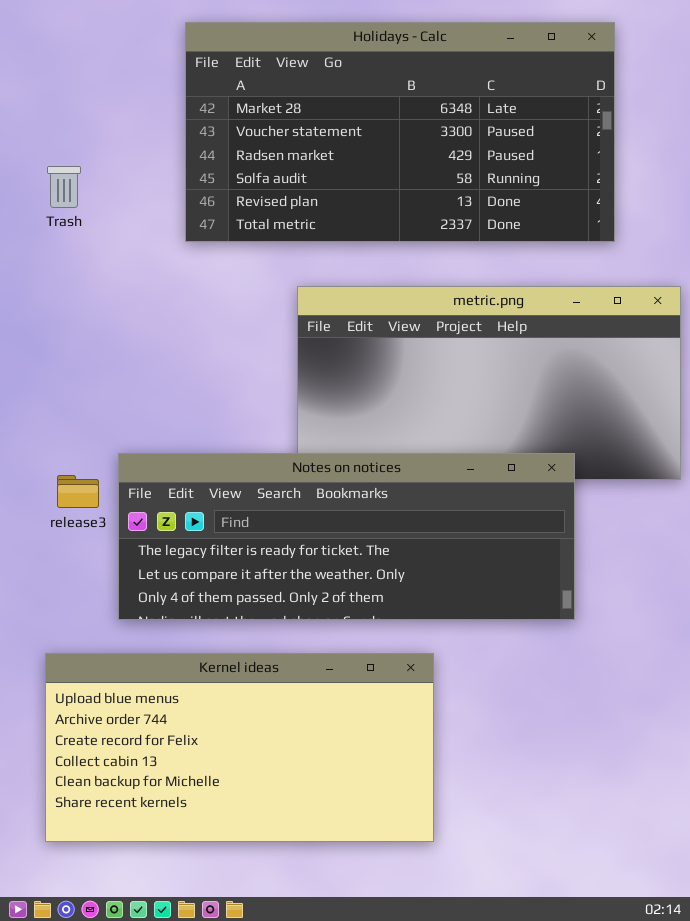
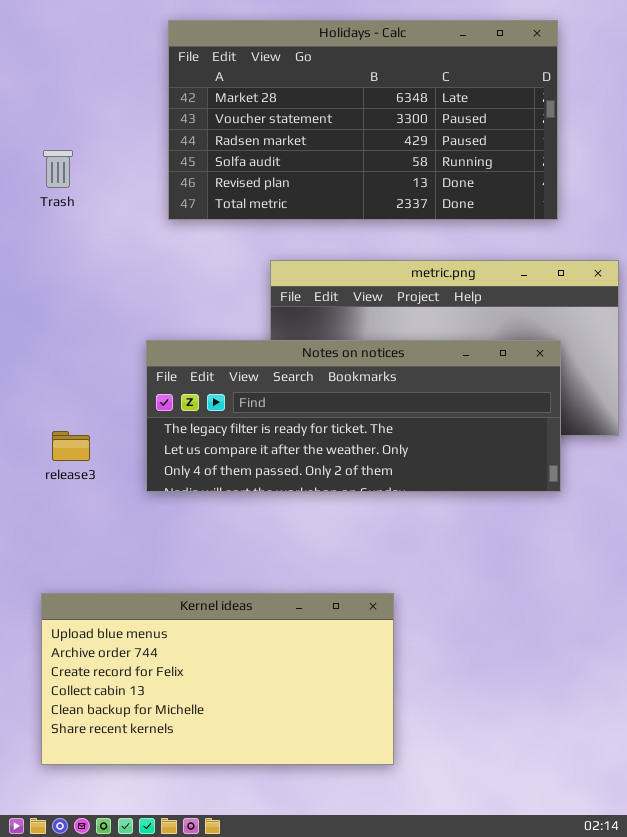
Notes on notices: [118,453,575,620] -> [146,340,561,492], moved

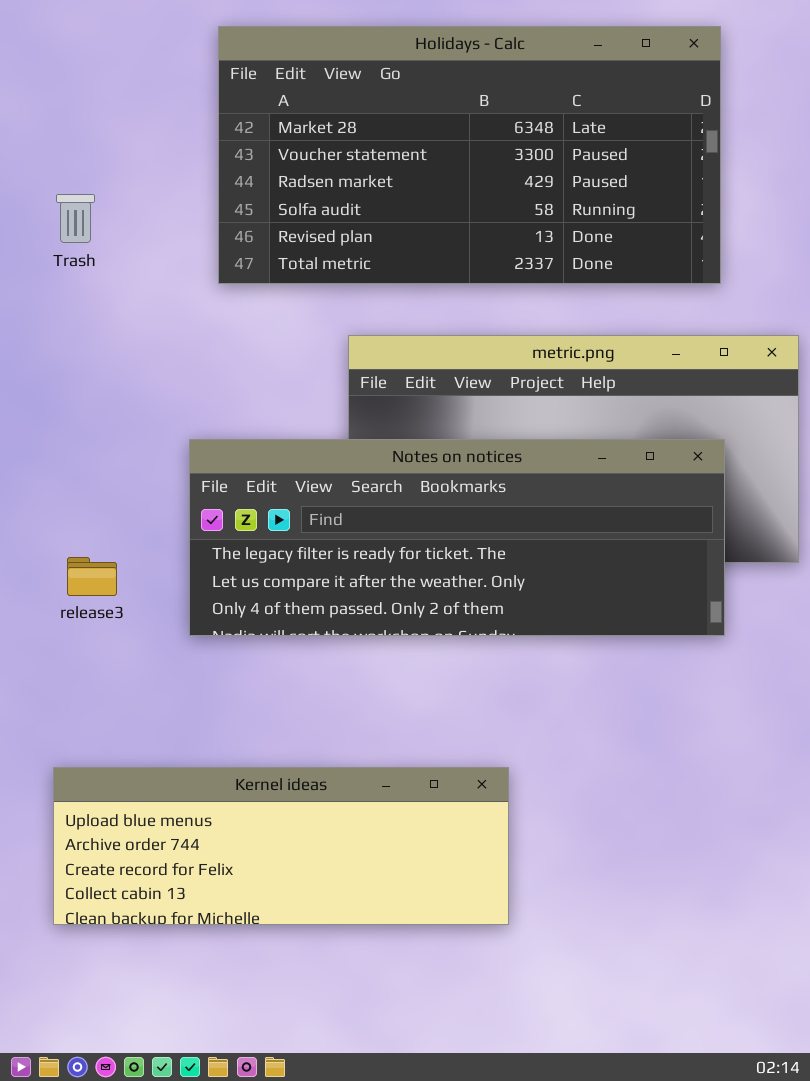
Kernel ideas: [41,593,394,765] -> [53,767,509,925], resized

